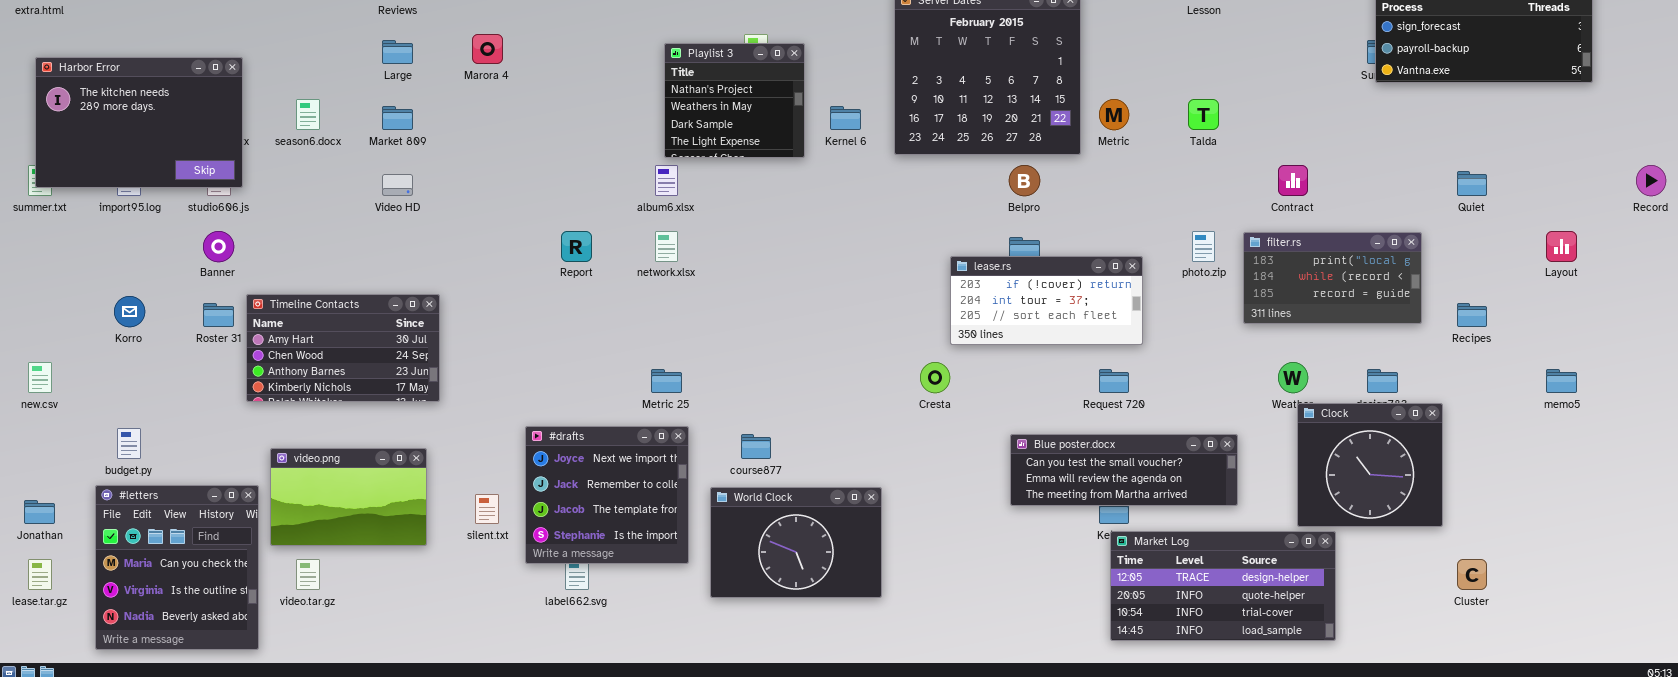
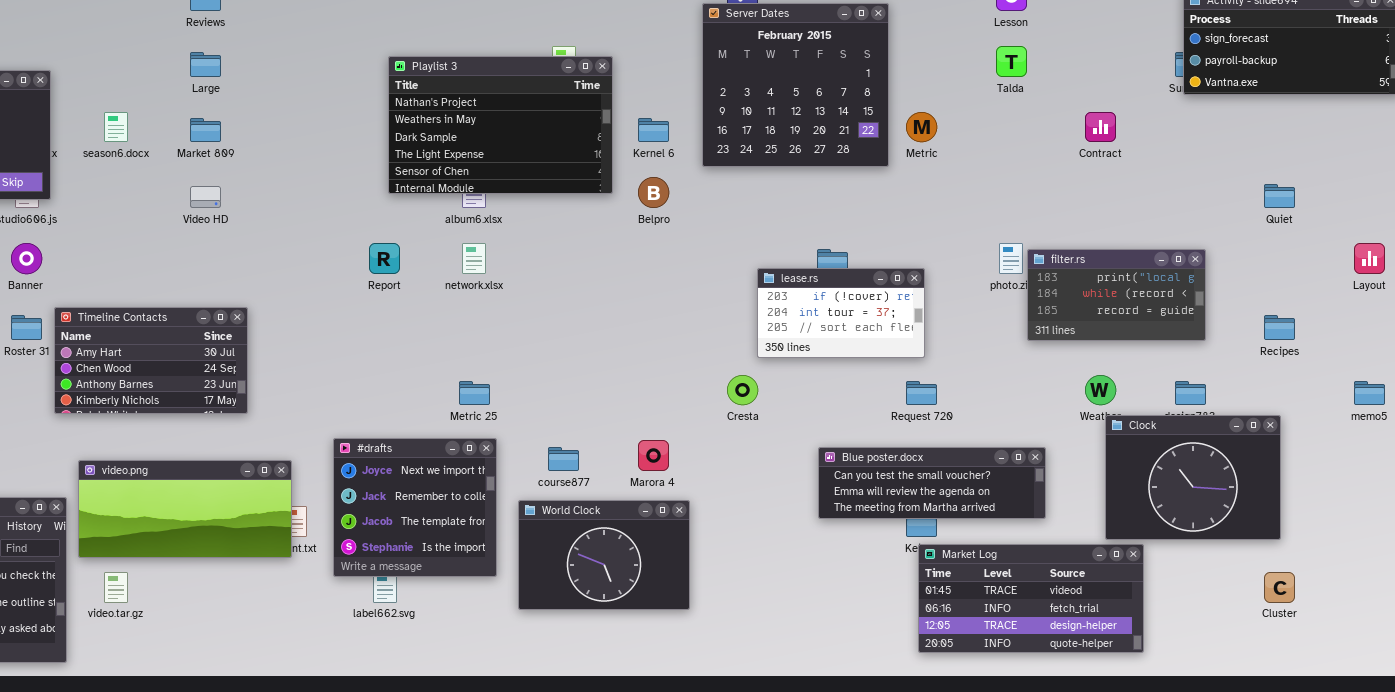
Marora 4: [472,34,503,64] -> [638,440,669,471], moved
Playlist 3: [664,43,805,158] -> [388,56,613,194], resized
Talda: [1188,99,1219,130] -> [996,46,1027,77], moved
Belpro: [1009,165,1040,196] -> [638,177,669,208], moved
Contract: [1278,165,1308,196] -> [1085,112,1116,142], moved
filter.rs: [1243,232,1422,324] -> [1027,249,1206,341], moved
lease.rs: [950,256,1143,345] -> [757,268,925,358], resized
Clock: [1297,403,1443,527] -> [1105,415,1281,540], resized
video.png: [270,448,427,546] -> [78,460,292,558], resized
Market Log: [1110,531,1336,641] -> [918,544,1144,653], scrolled up 2 rows

